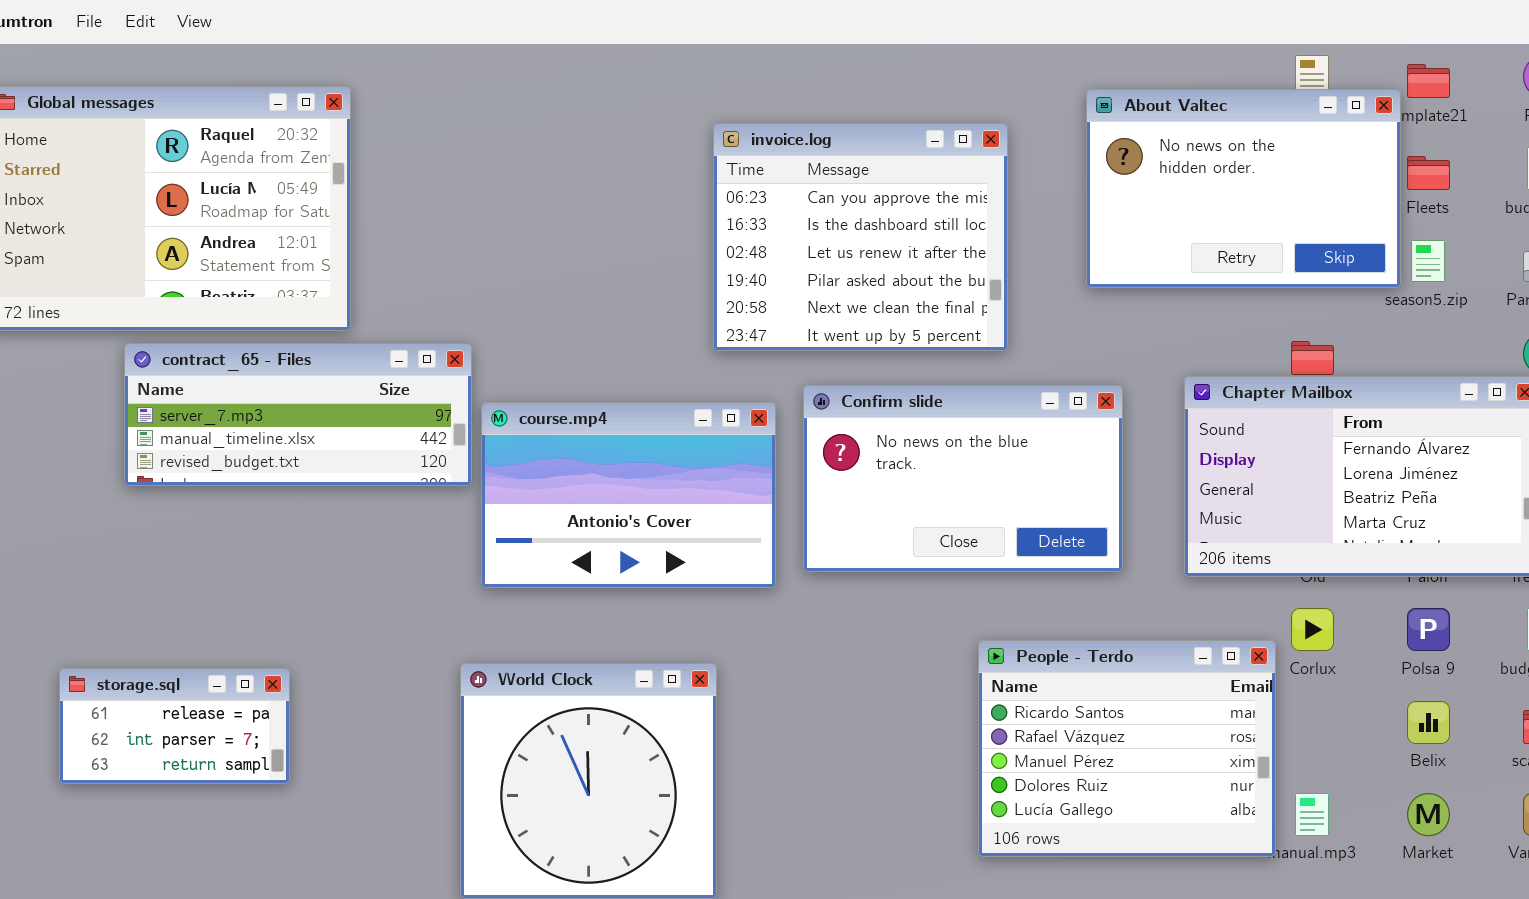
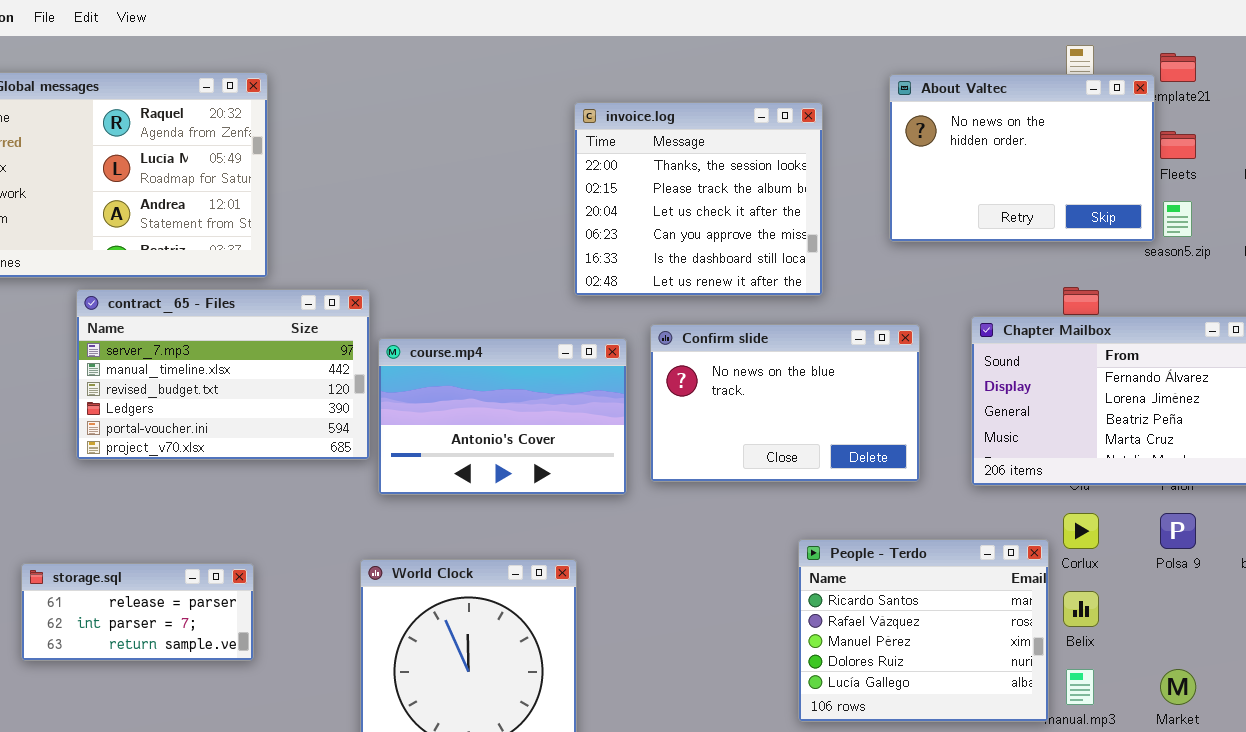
invoice.log: [713,123,1008,351] -> [574,102,823,296], scrolled up 3 rows
contract_65 - Files: [124,343,472,486] -> [76,289,370,460], resized
storage.sql: [59,668,290,784] -> [21,563,254,661], resized
Belix: [1407,701,1450,744] -> [1063,591,1099,627], moved

